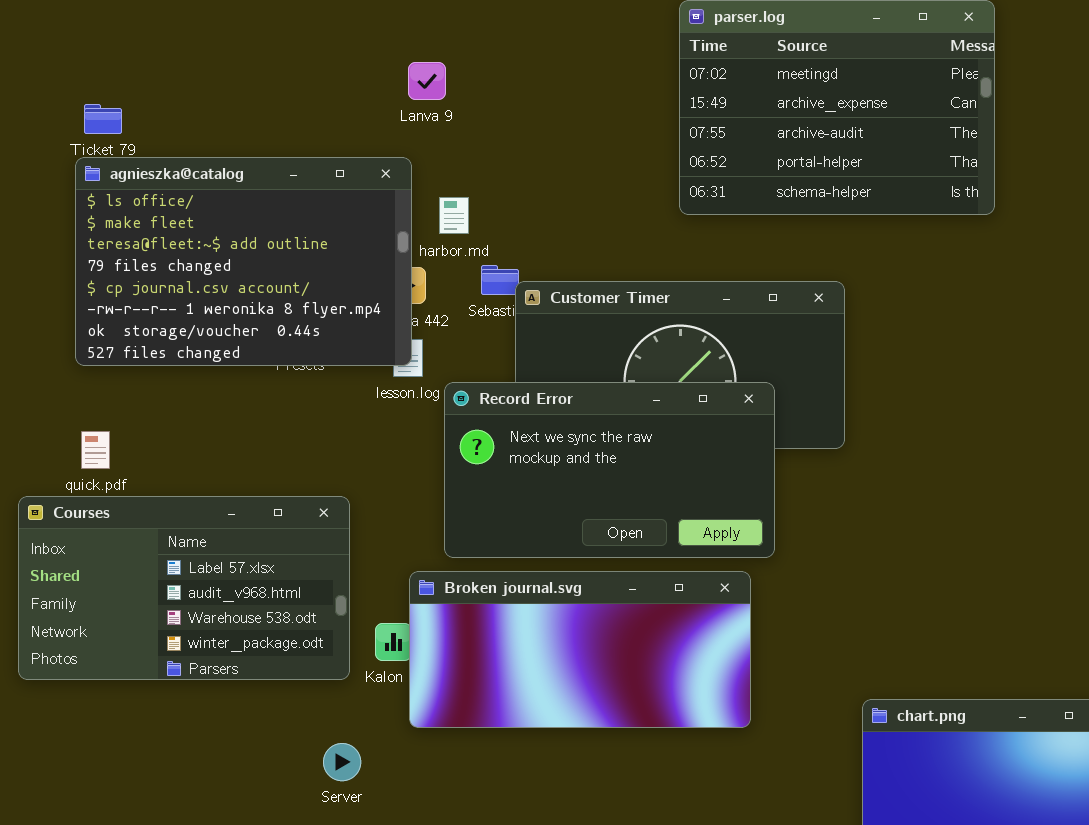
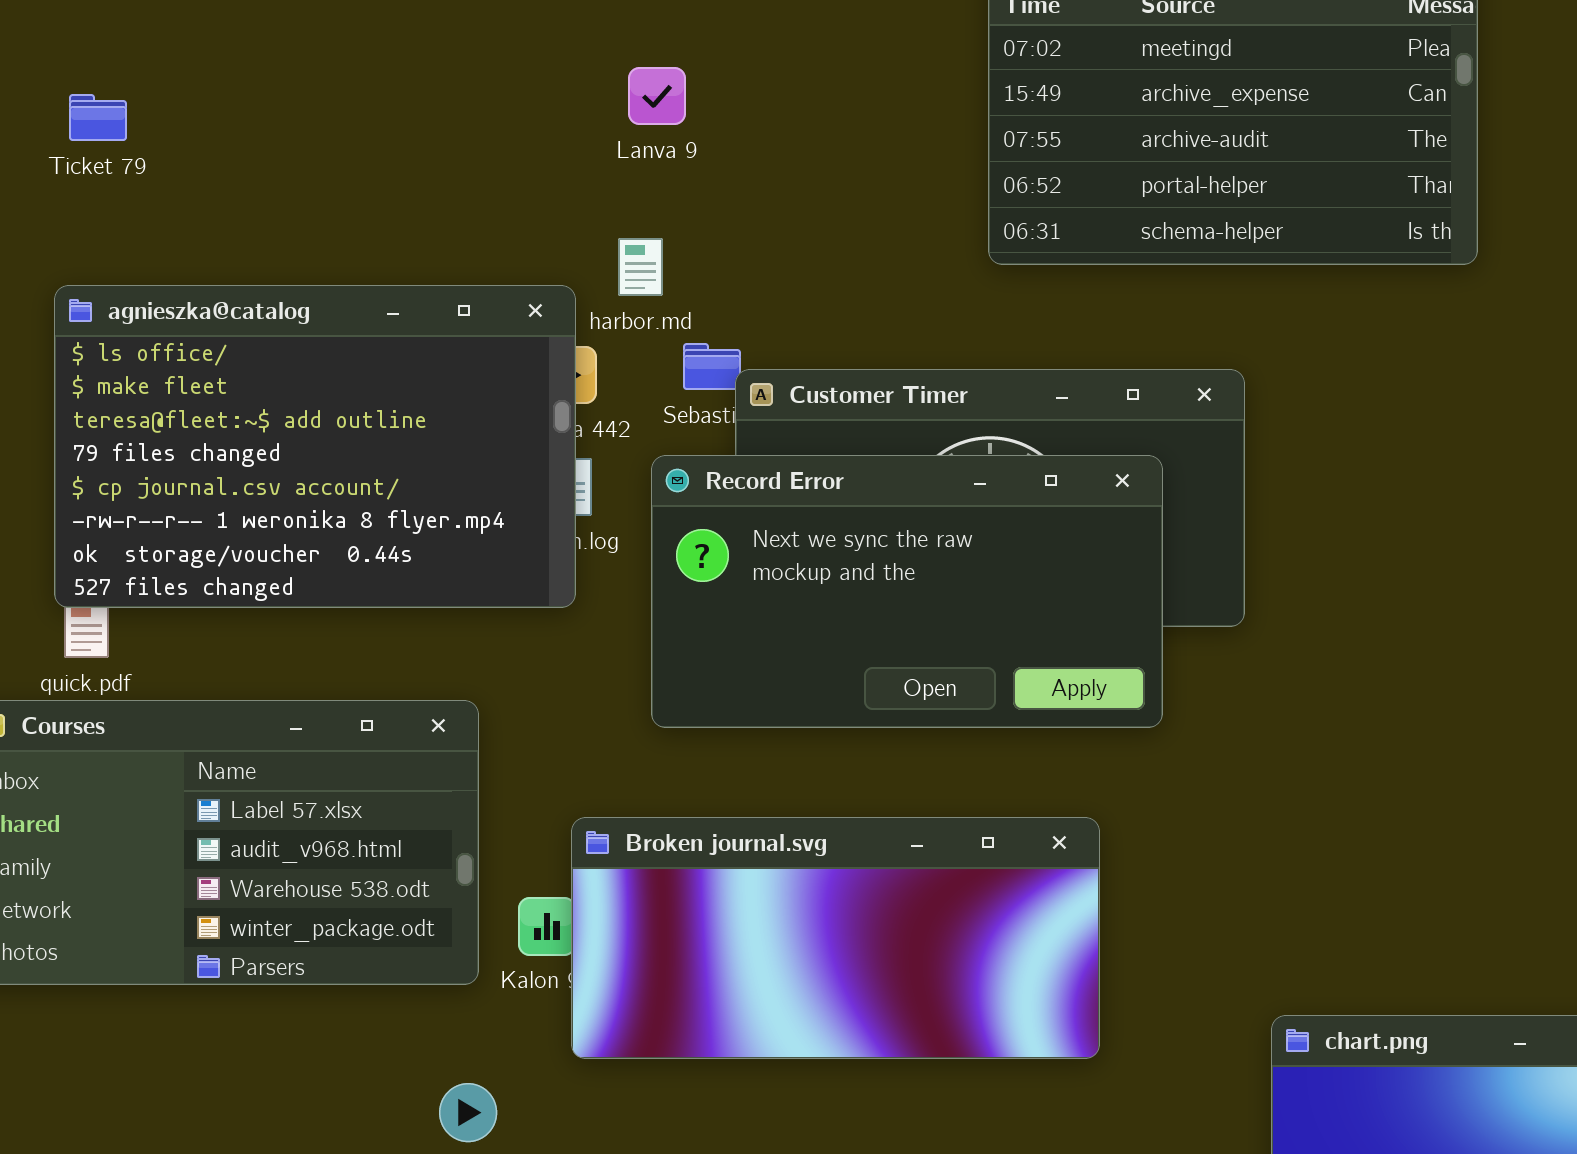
Lanva 9: [408,62,446,100] -> [628,67,686,125], moved
agnieszka@catalog: [75,157,412,366] -> [54,285,576,608], moved
Record Error: [444,382,775,558] -> [651,455,1163,728], moved

